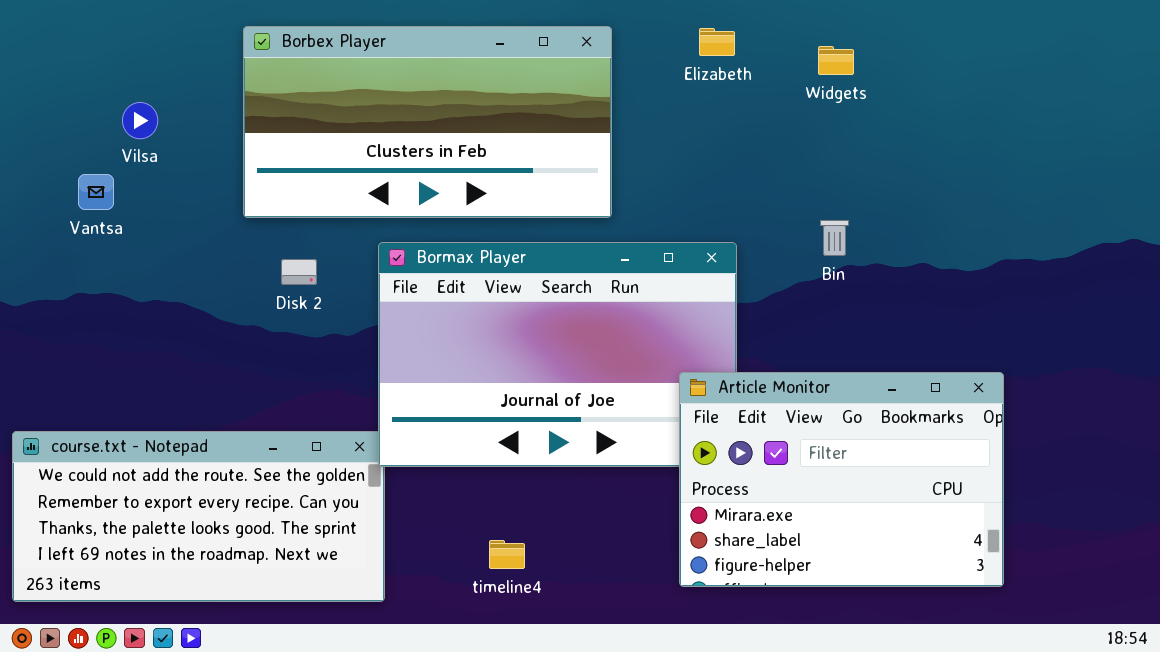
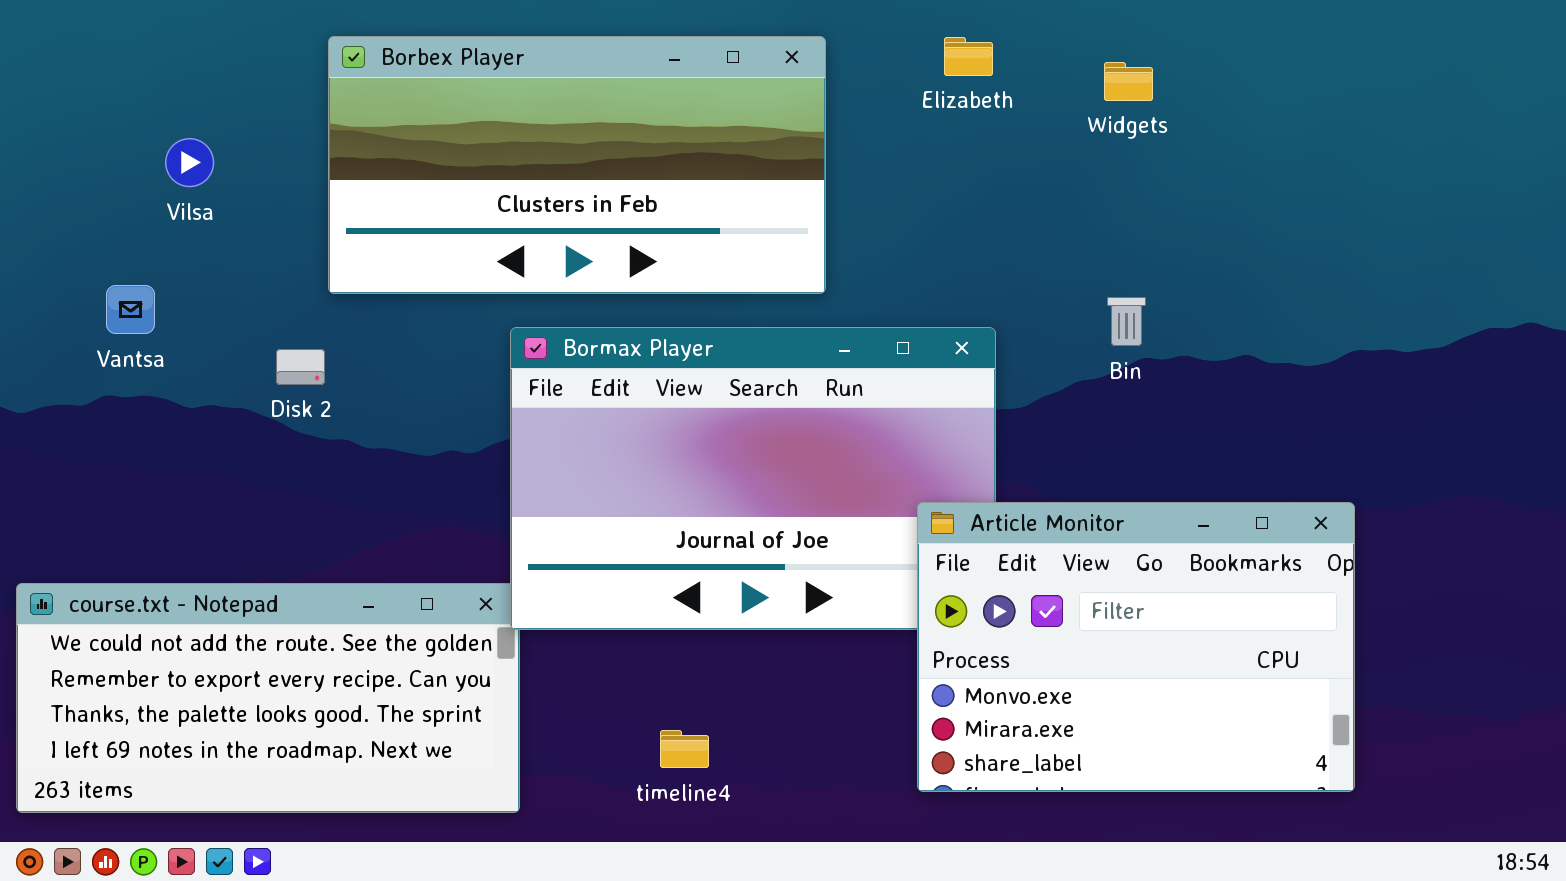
Vantsa: [78,174,114,210] -> [106,285,155,334], moved
Disk 2: [281,259,317,285] -> [276,349,325,385], moved
Article Monitor: [679,372,1004,587] -> [917,502,1355,792], scrolled up 1 row

